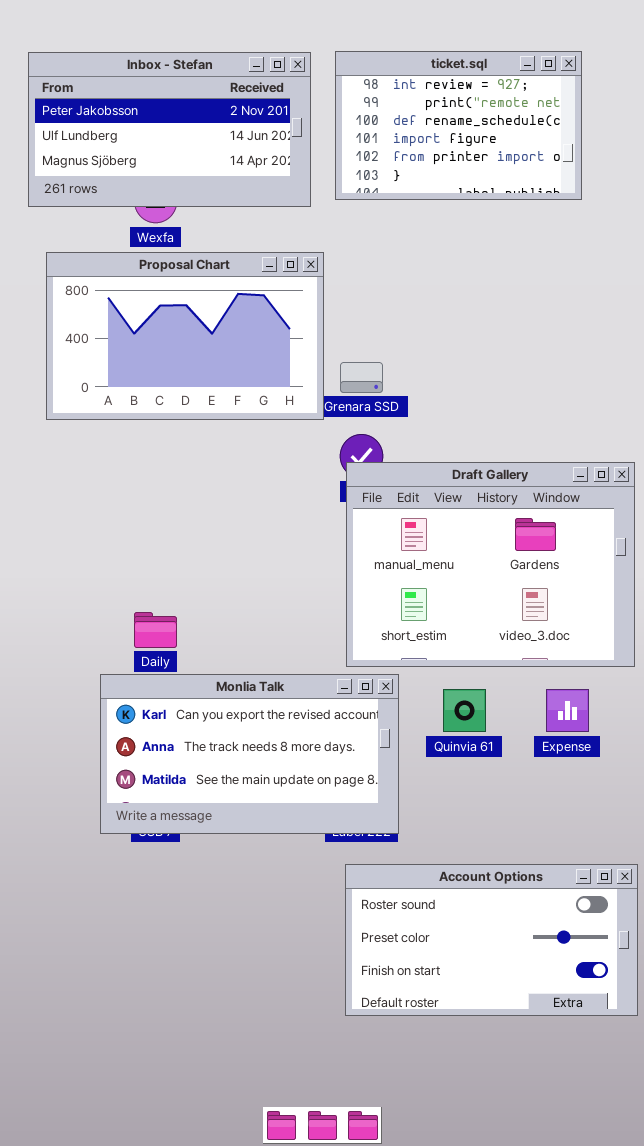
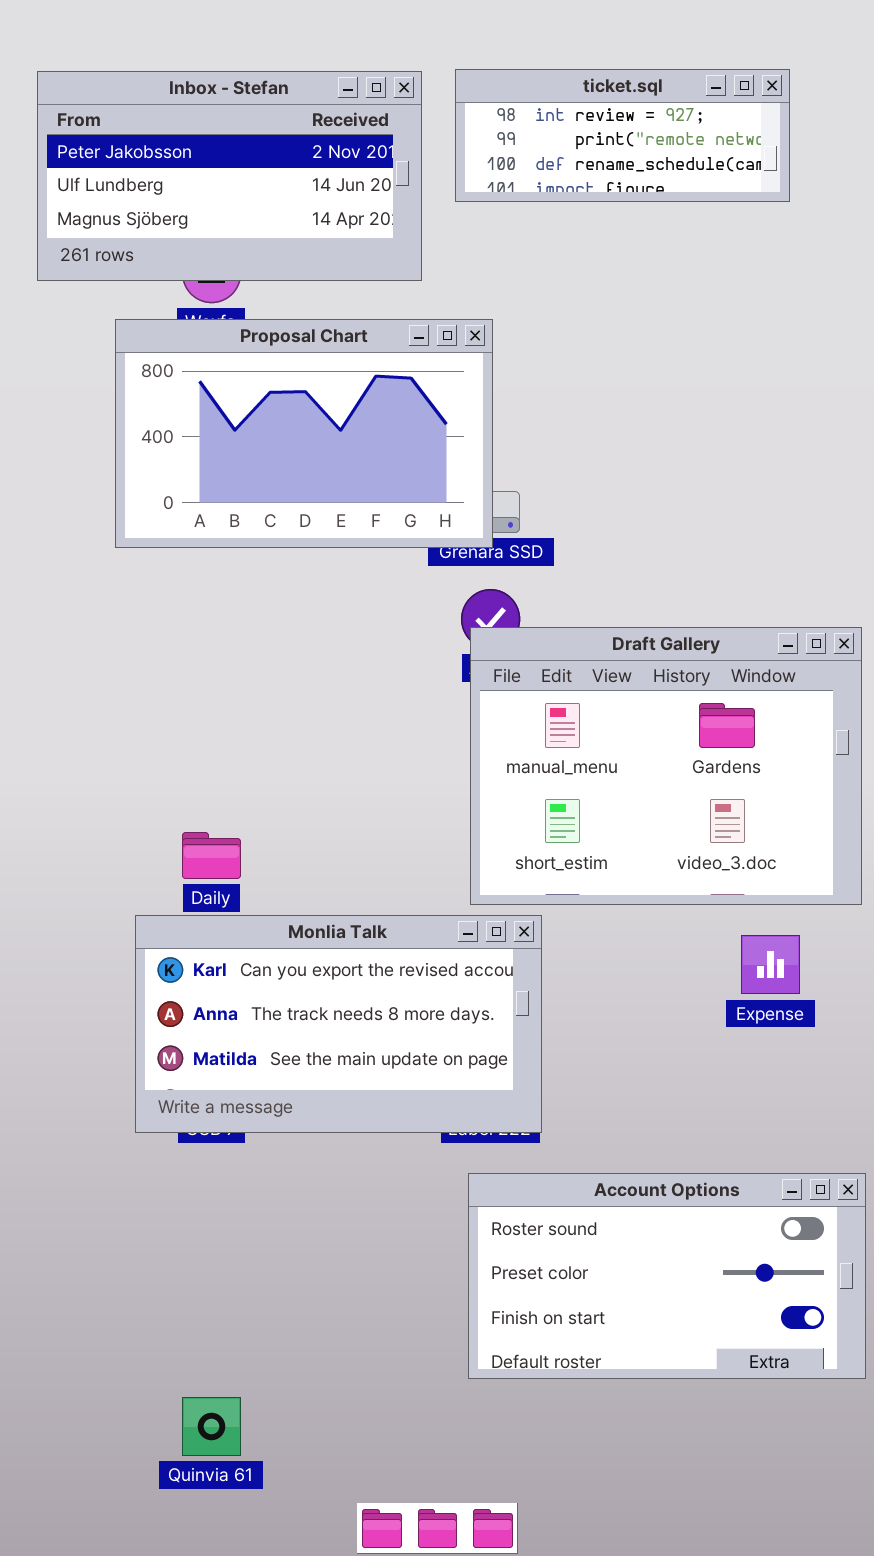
ticket.sql: [335,51,582,200] -> [455,69,790,202], resized
Proposal Chart: [46,252,324,420] -> [115,319,493,548], moved
Quinvia 61: [443,689,486,732] -> [182,1397,241,1456], moved

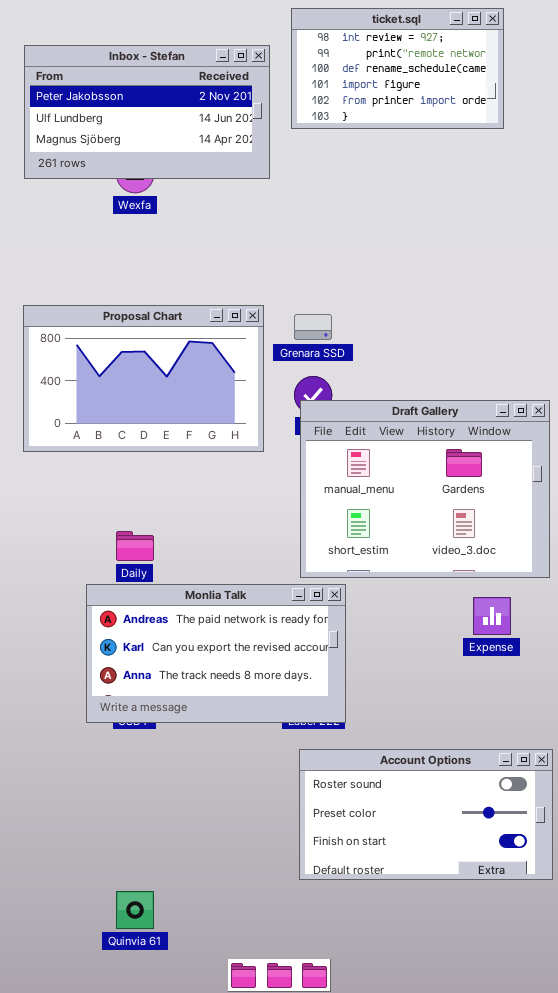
ticket.sql: [455,69,790,202] -> [291,8,504,129], resized
Proposal Chart: [115,319,493,548] -> [23,305,264,452], moved
Monlia Talk: [135,915,542,1133] -> [86,584,346,723], scrolled up 1 row

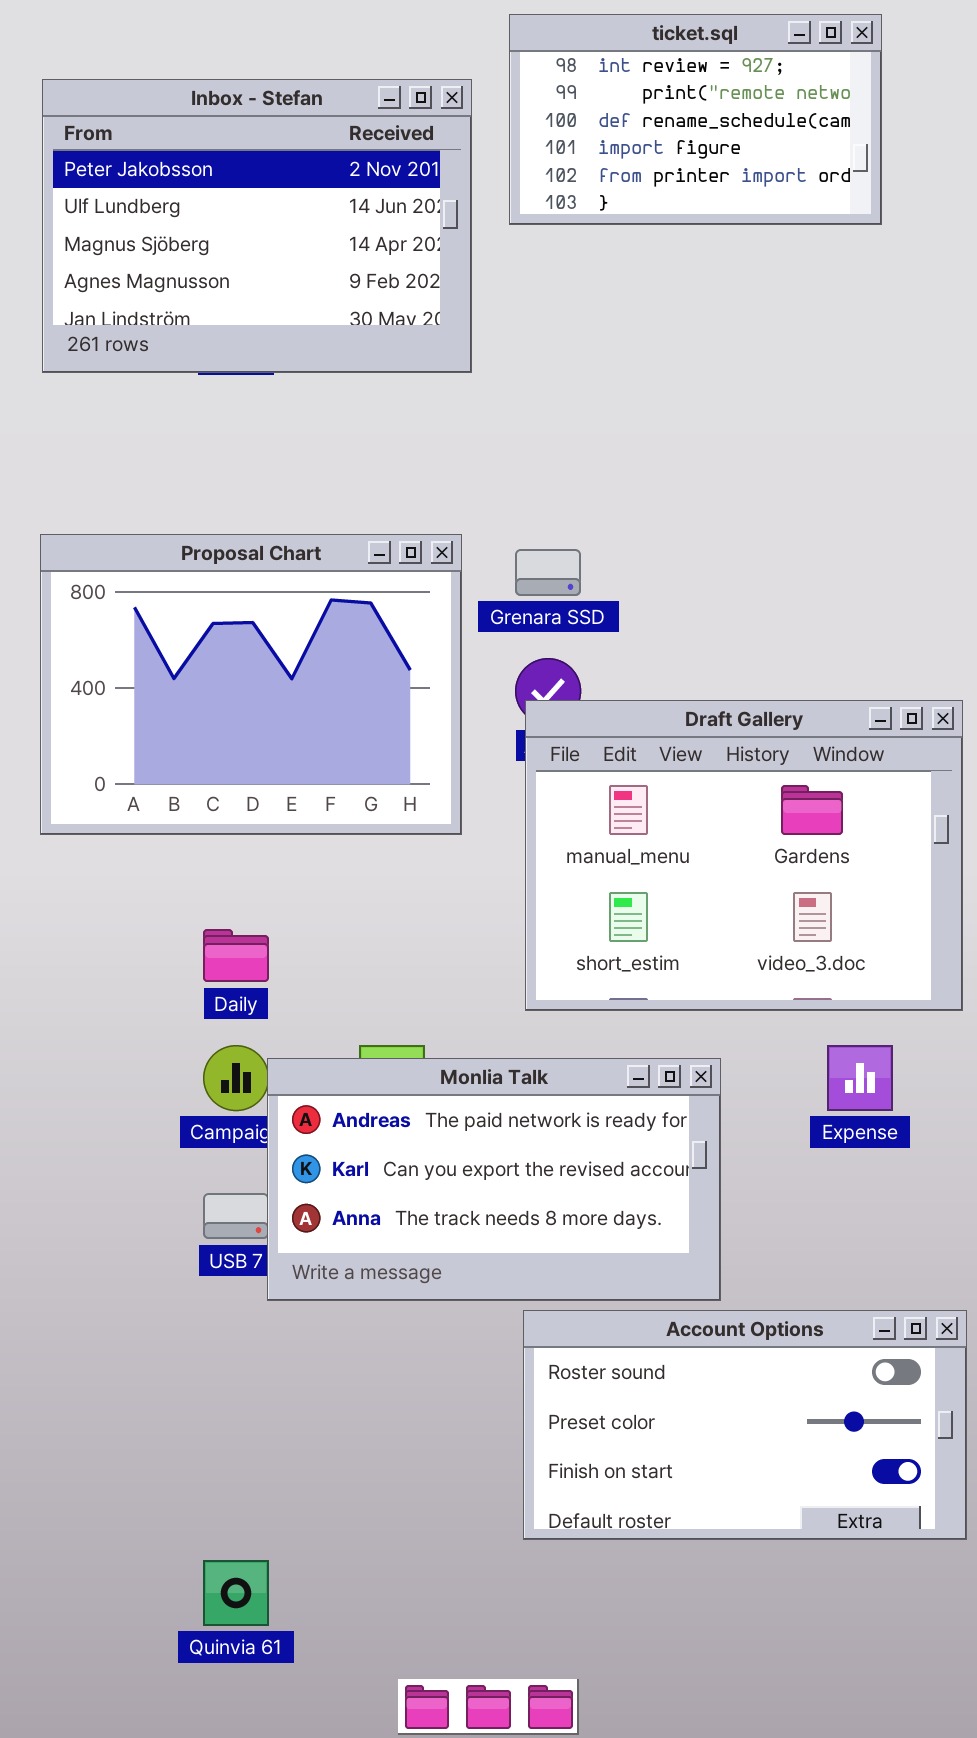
Inbox - Stefan: [24,45,270,179] -> [42,79,472,373], resized
Proposal Chart: [23,305,264,452] -> [40,534,462,835], resized
Monlia Talk: [86,584,346,723] -> [267,1058,721,1301], moved

